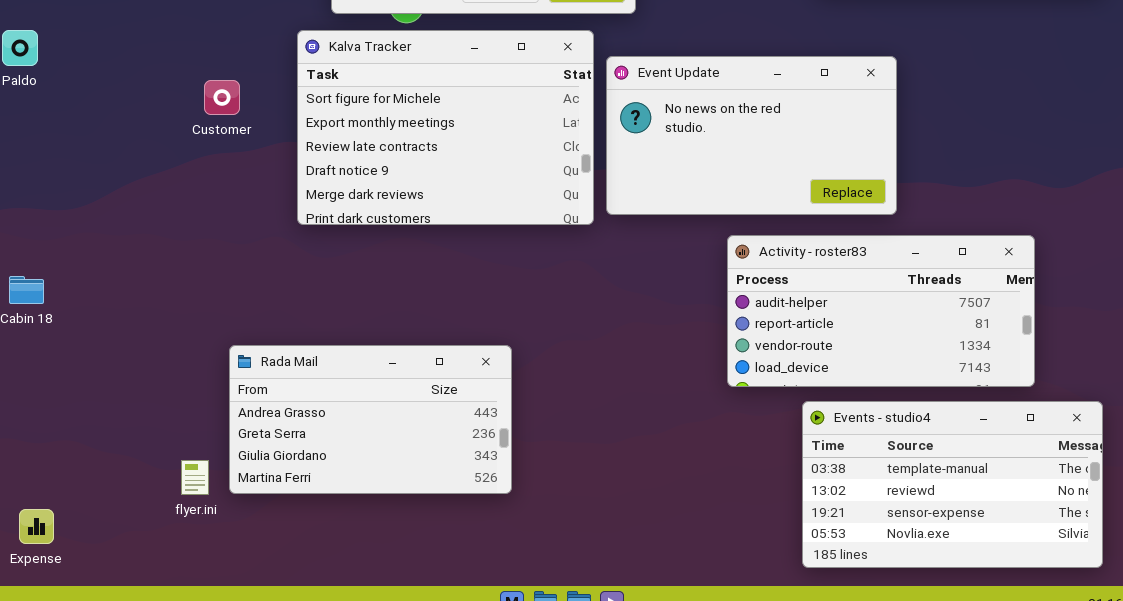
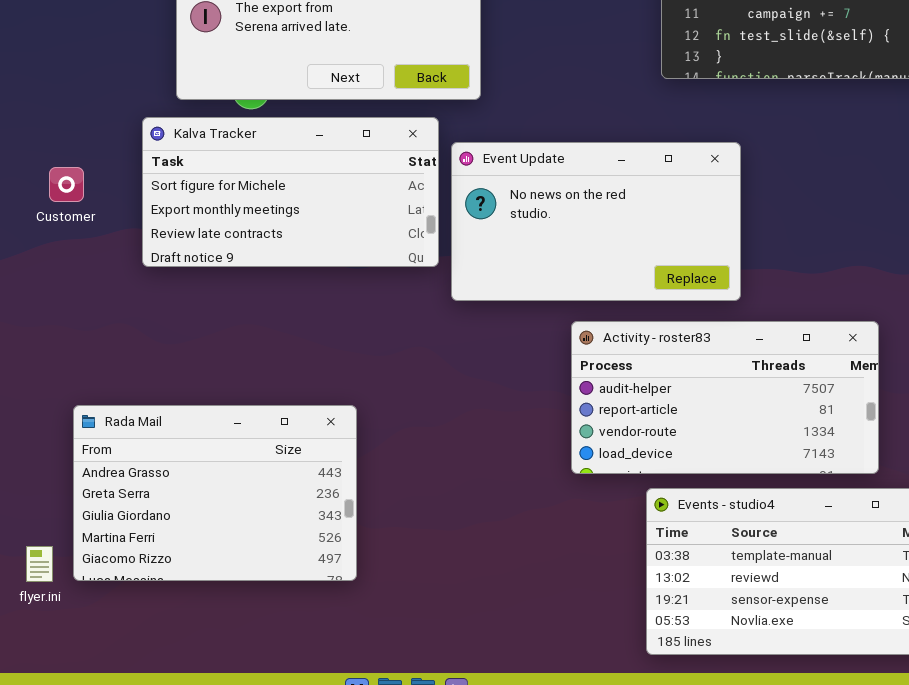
Kalva Tracker: [297,30,594,225] -> [142,117,439,267], resized
Rada Mail: [229,345,512,494] -> [73,405,357,581], resized

